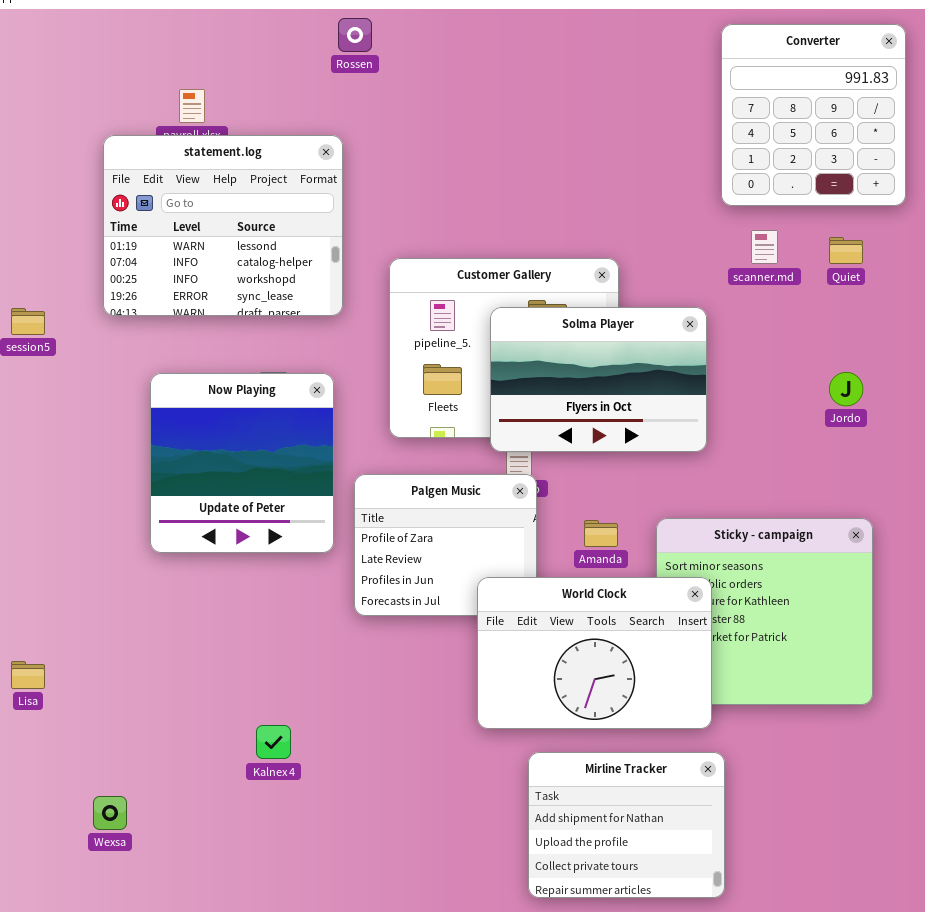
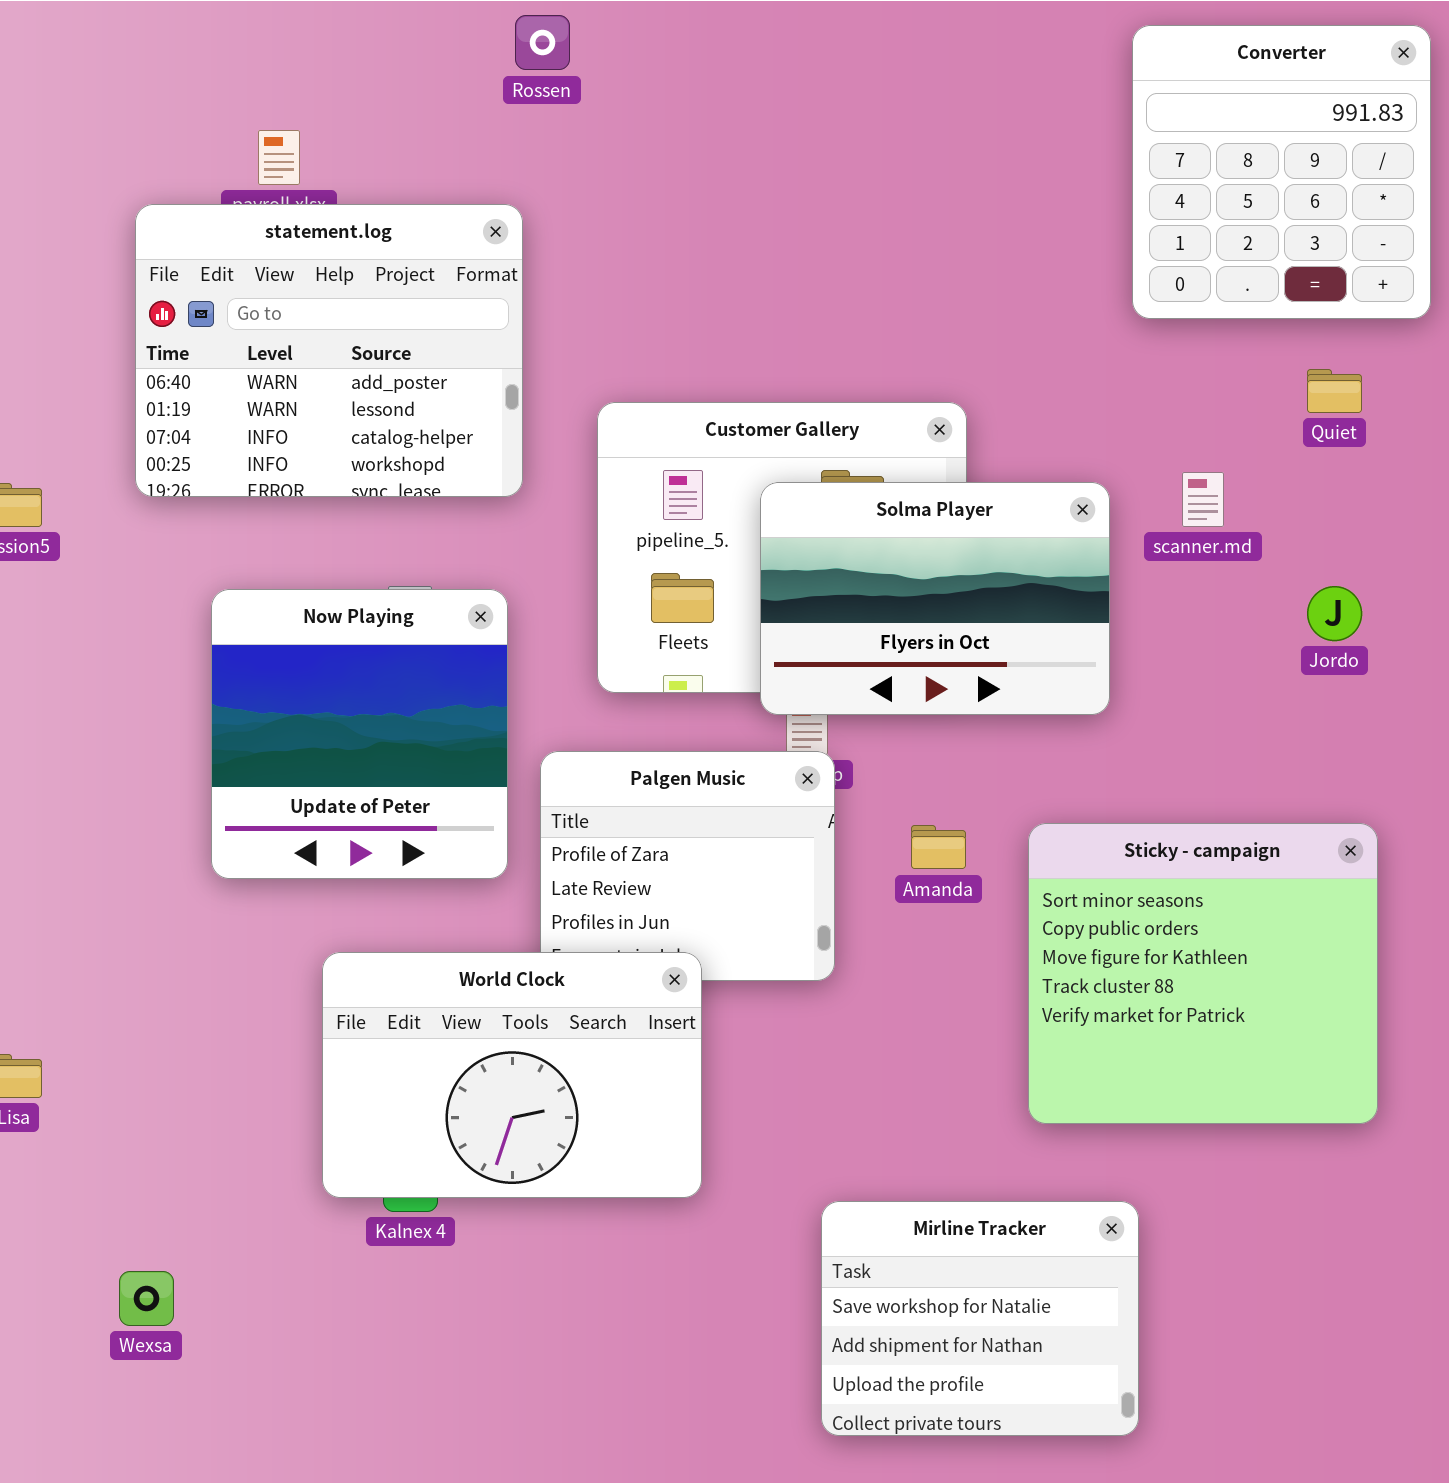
statement.log: [103,135,343,316] -> [135,204,523,497], scrolled up 1 row
scanner.md: [751,230,778,264] -> [1182,472,1224,527], moved
World Clock: [477,577,712,729] -> [322,952,702,1198], moved
Mirline Tracker: [528,752,725,898] -> [821,1201,1139,1436], scrolled up 1 row

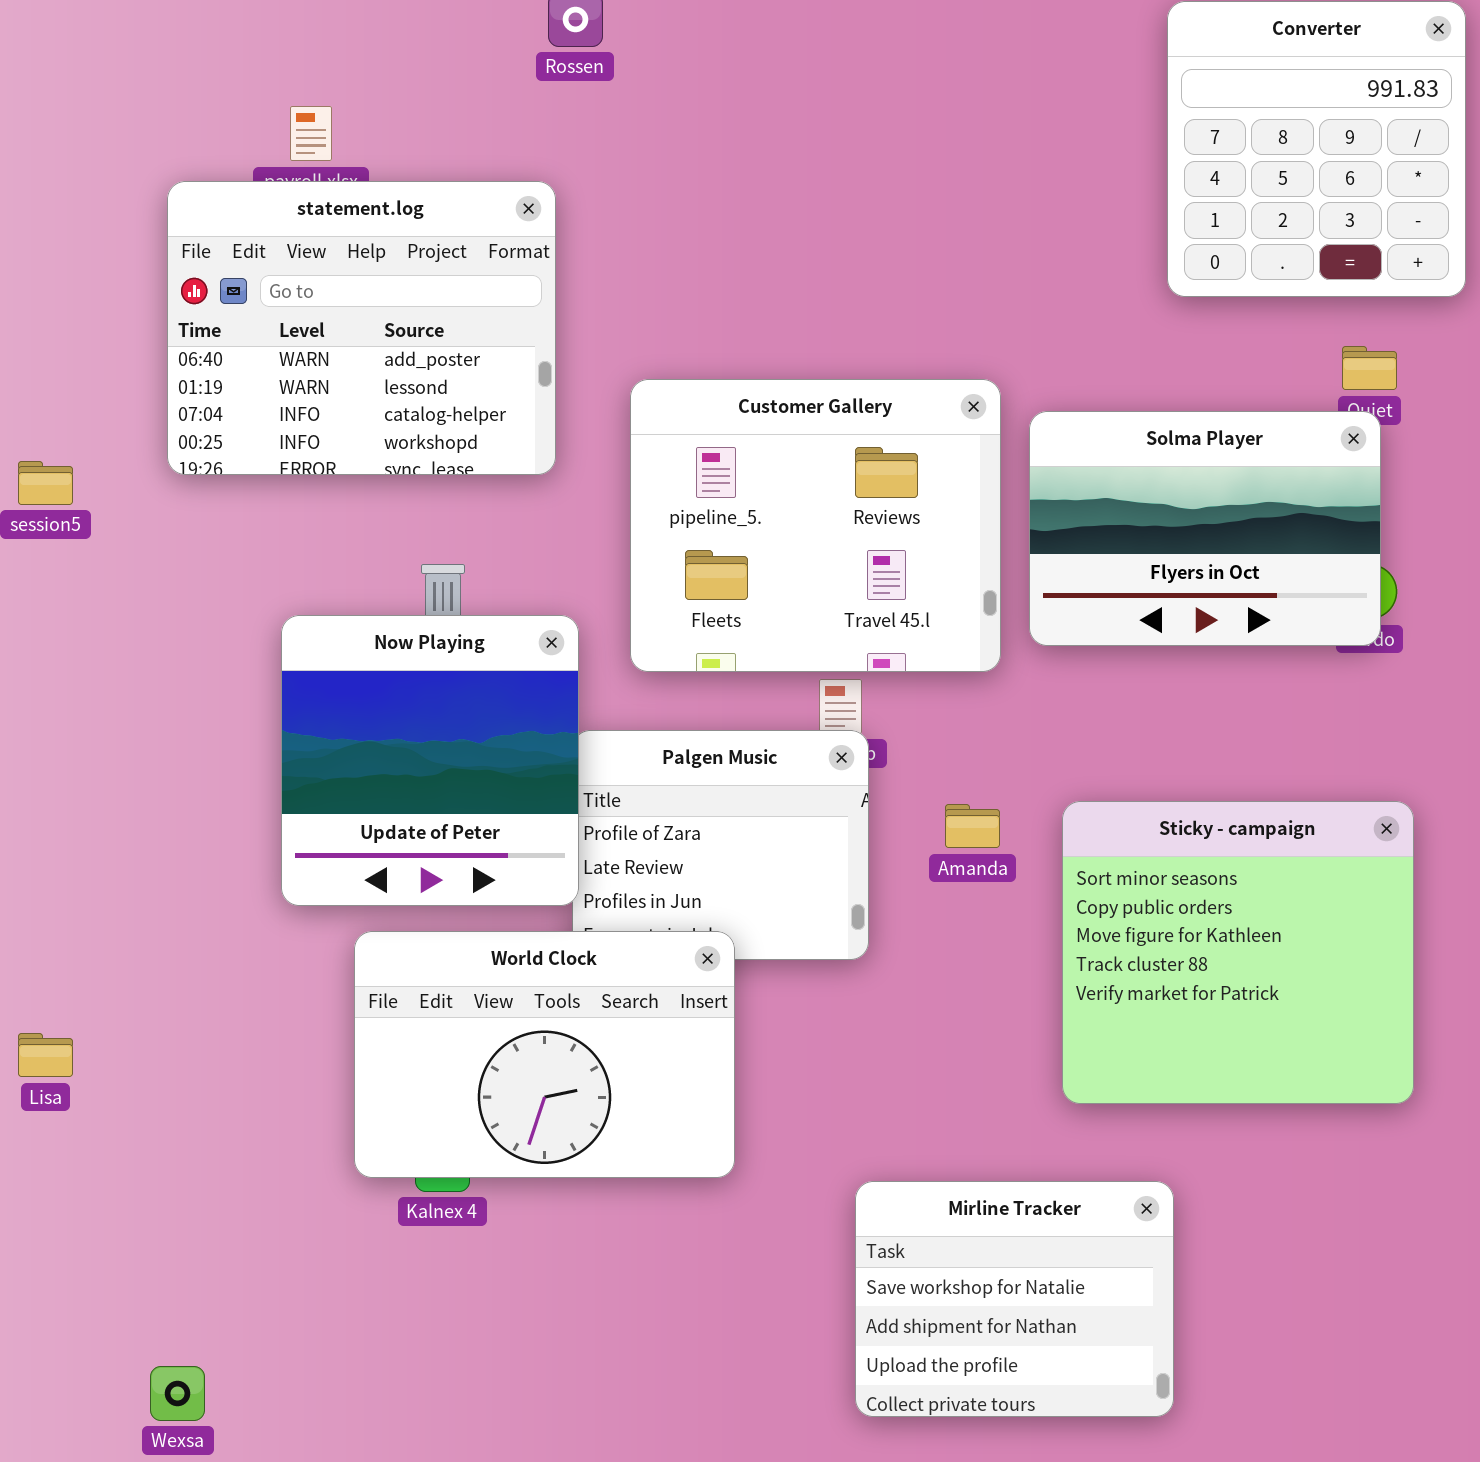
Solma Player: [760,482,1110,715] -> [1029,411,1381,646], moved
Now Playing: [211,589,508,879] -> [281,615,579,906], moved
Wexsa: [119,1271,174,1326] -> [150,1366,205,1421], moved

